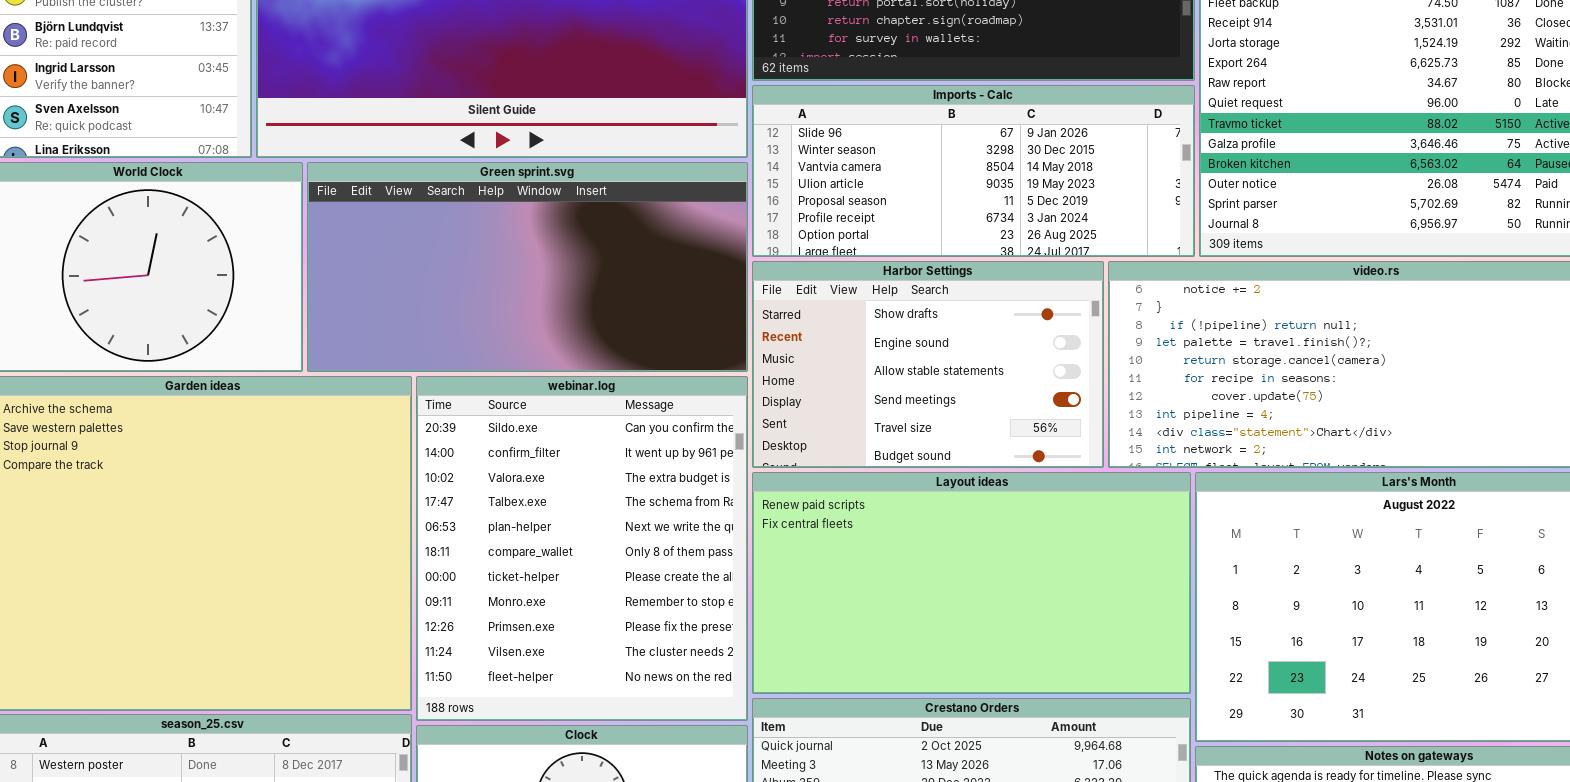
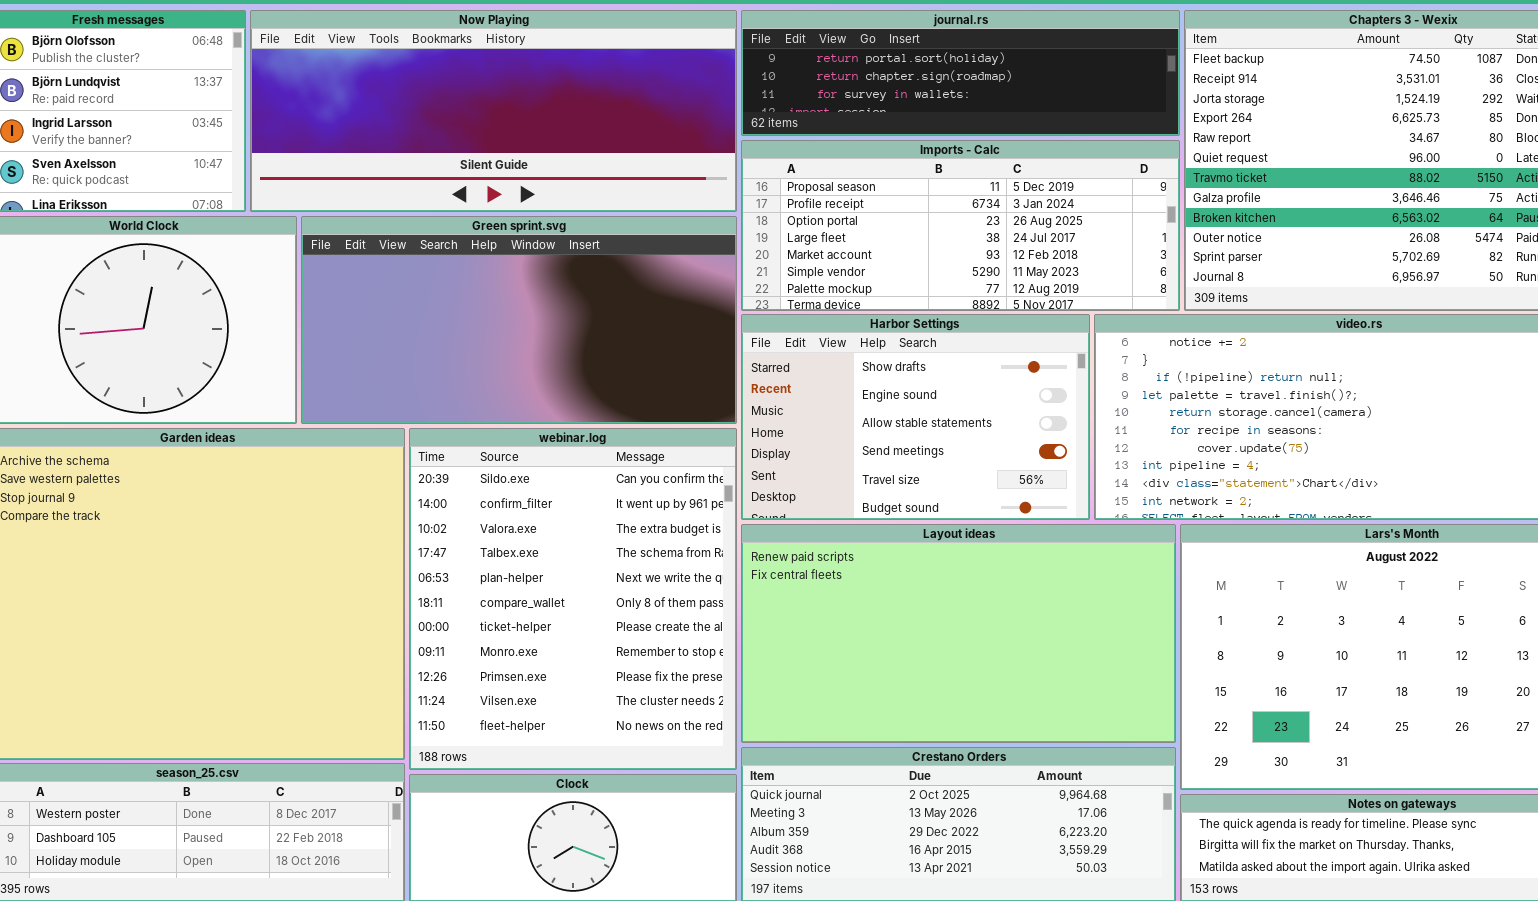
Imports - Calc: [752,85,1195,257] -> [741,140,1180,311], scrolled down 4 rows

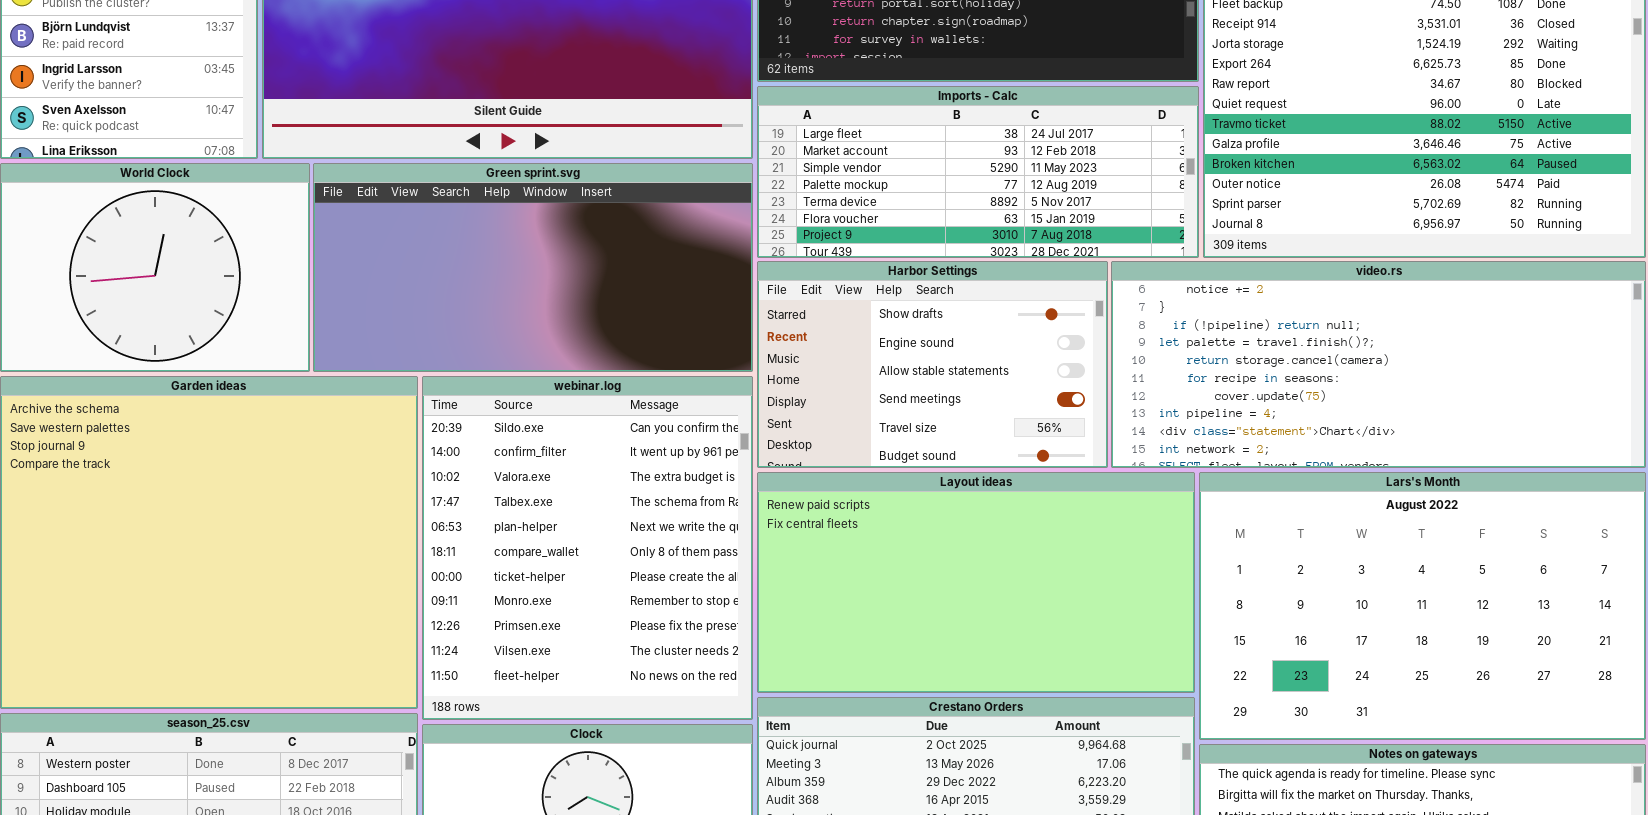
Imports - Calc: [741,140,1180,311] -> [757,86,1199,258], scrolled down 3 rows

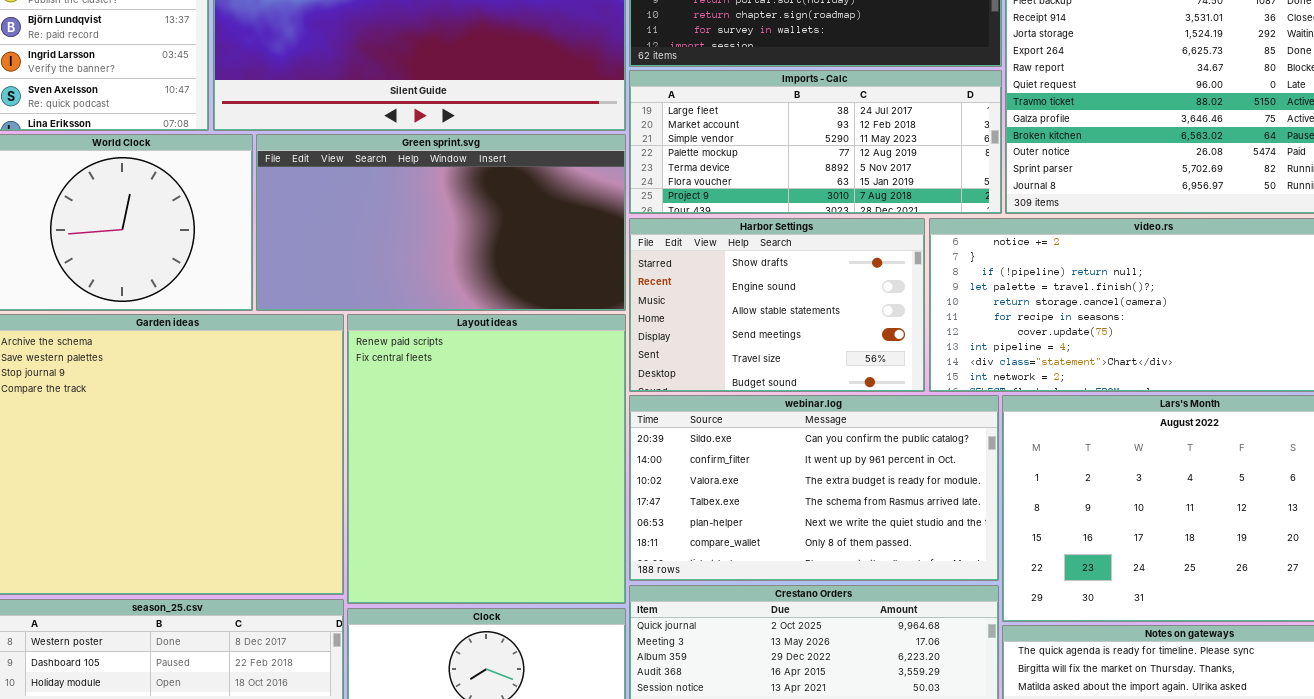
webinar.log: [422,376,753,720] -> [629,395,999,581], moved, resized
Layout ideas: [757,472,1195,693] -> [347,314,626,604], moved, resized

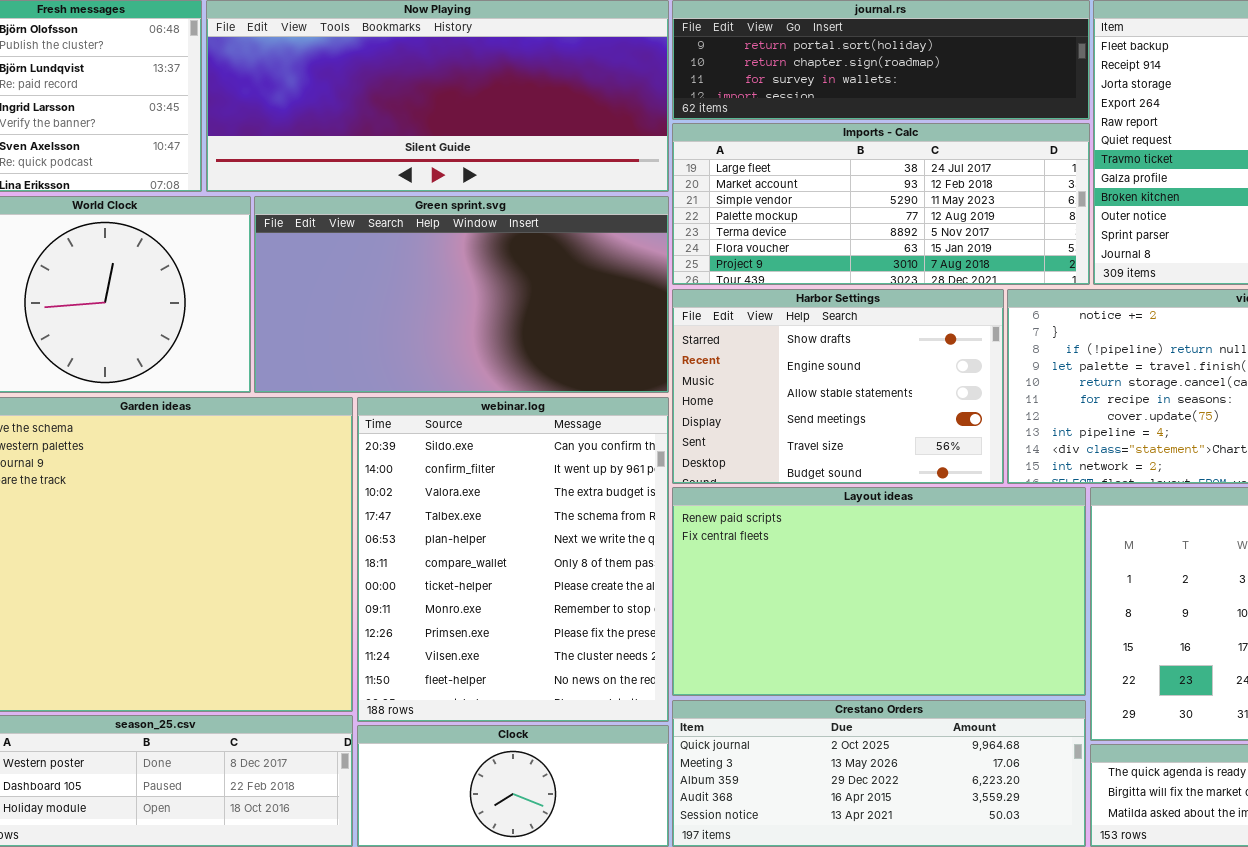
Layout ideas: [347,314,626,604] -> [672,487,1086,696], moved, resized
webinar.log: [629,395,999,581] -> [357,397,669,722], moved, resized

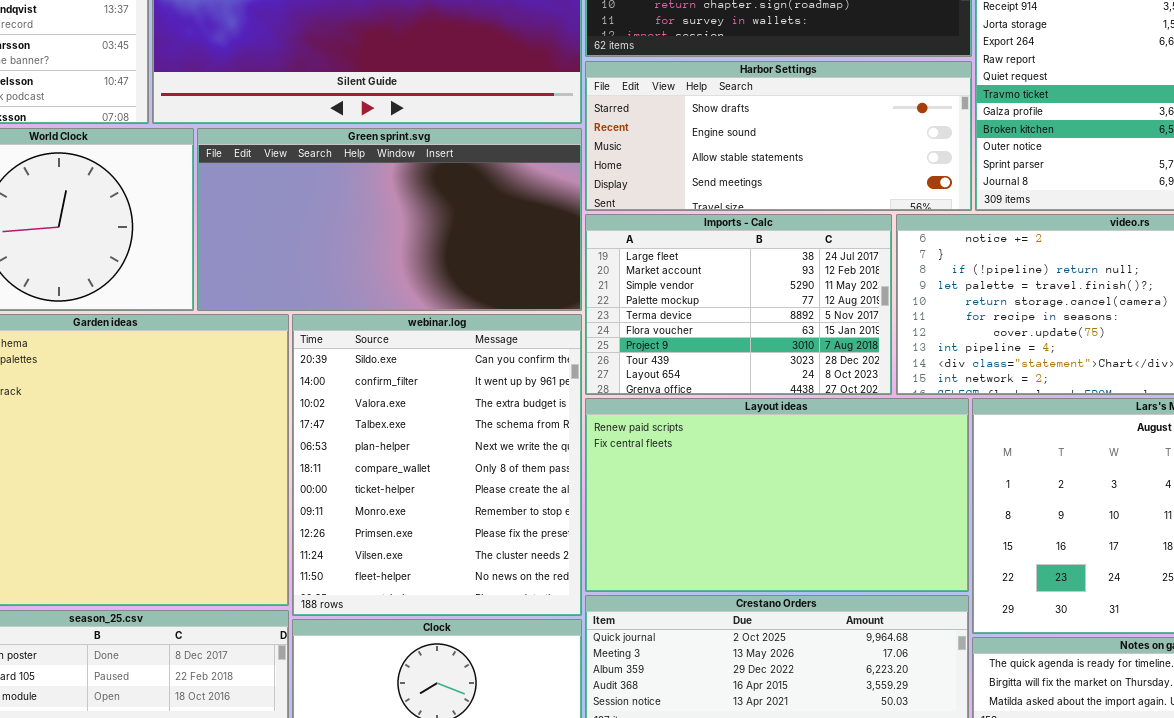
Imports - Calc: [672,123,1090,285] -> [585,214,892,395], moved, resized
Harbor Settings: [672,289,1004,484] -> [585,61,972,211], moved, resized

